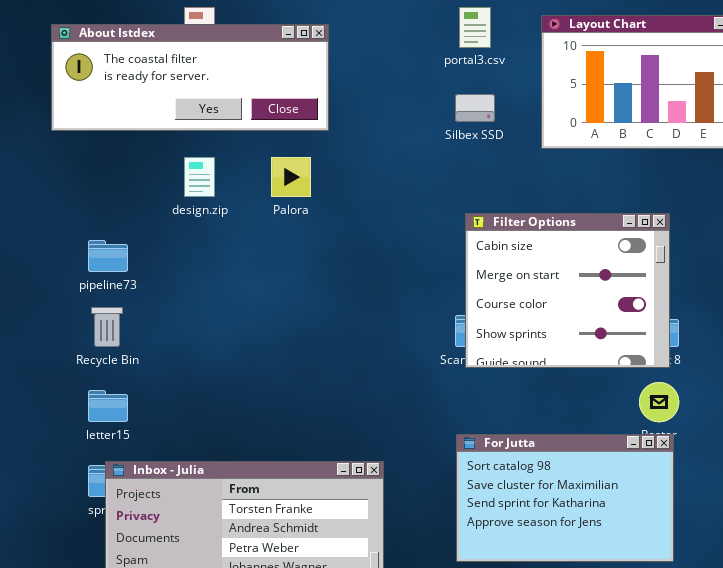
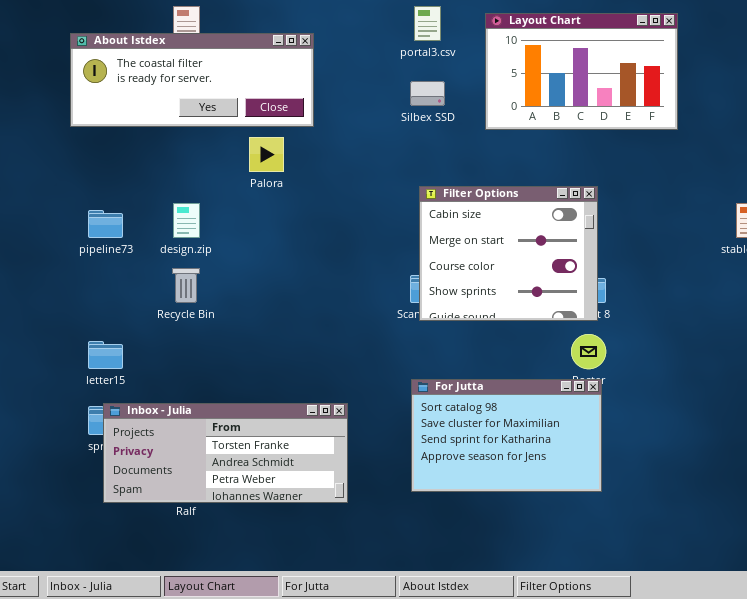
About Istdex: [51,24,329,131] -> [70,33,314,127], moved
design.zip: [184,157,215,197] -> [173,203,200,238], moved
Recycle Bin: [91,307,123,347] -> [172,268,200,303], moved

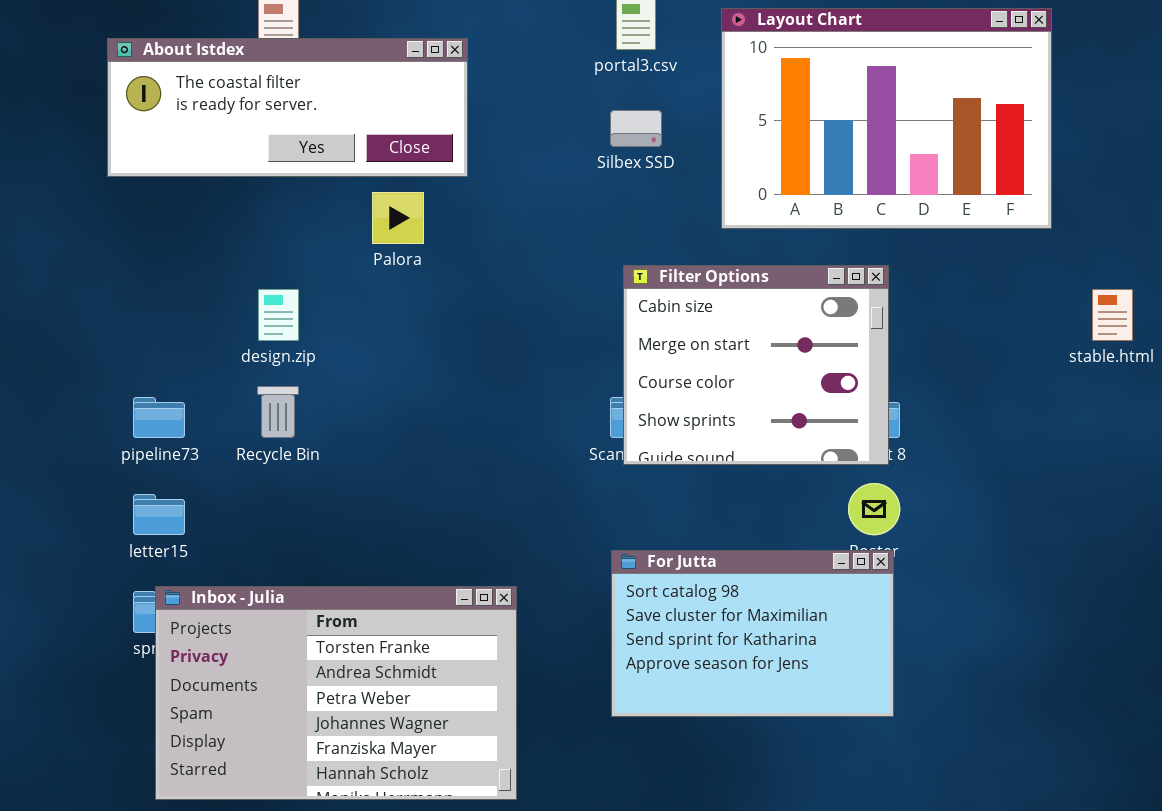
Layout Chart: [485,13,678,130] -> [721,8,1052,229], resized
pipeline73: [88,210,123,238] -> [133,397,185,438], moved
Inbox - Julia: [103,403,348,503] -> [155,586,517,800], resized

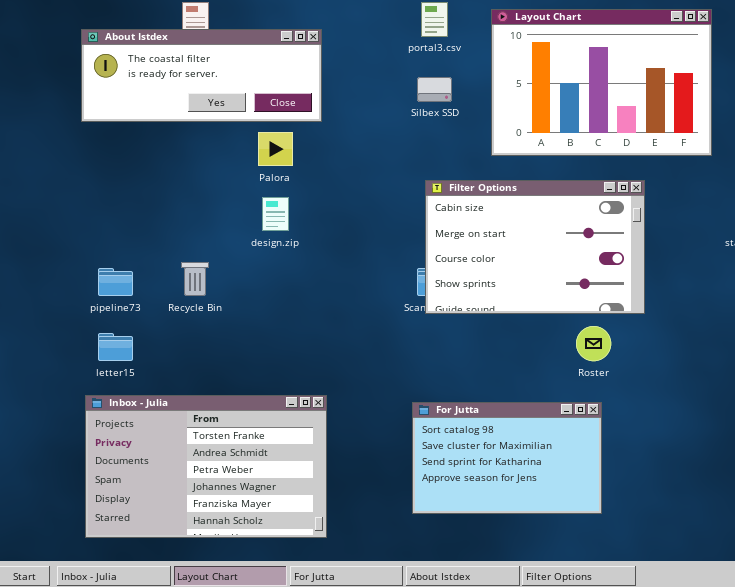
Filter Options: [623,265,889,465] -> [425,180,645,314], resized
design.zip: [258,289,299,341] -> [262,197,289,231], moved
For Jutta: [611,550,894,717] -> [412,402,602,514], moved
Inbox - Julia: [155,586,517,800] -> [85,395,327,538], moved

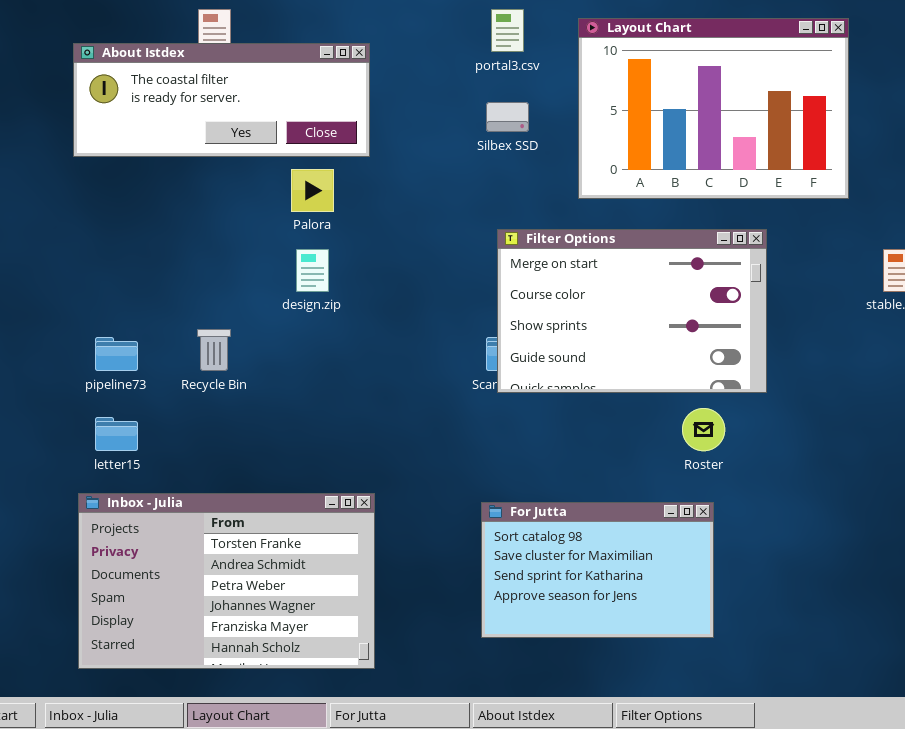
Filter Options: [425,180,645,314] -> [497,229,767,393], scrolled down 1 row

